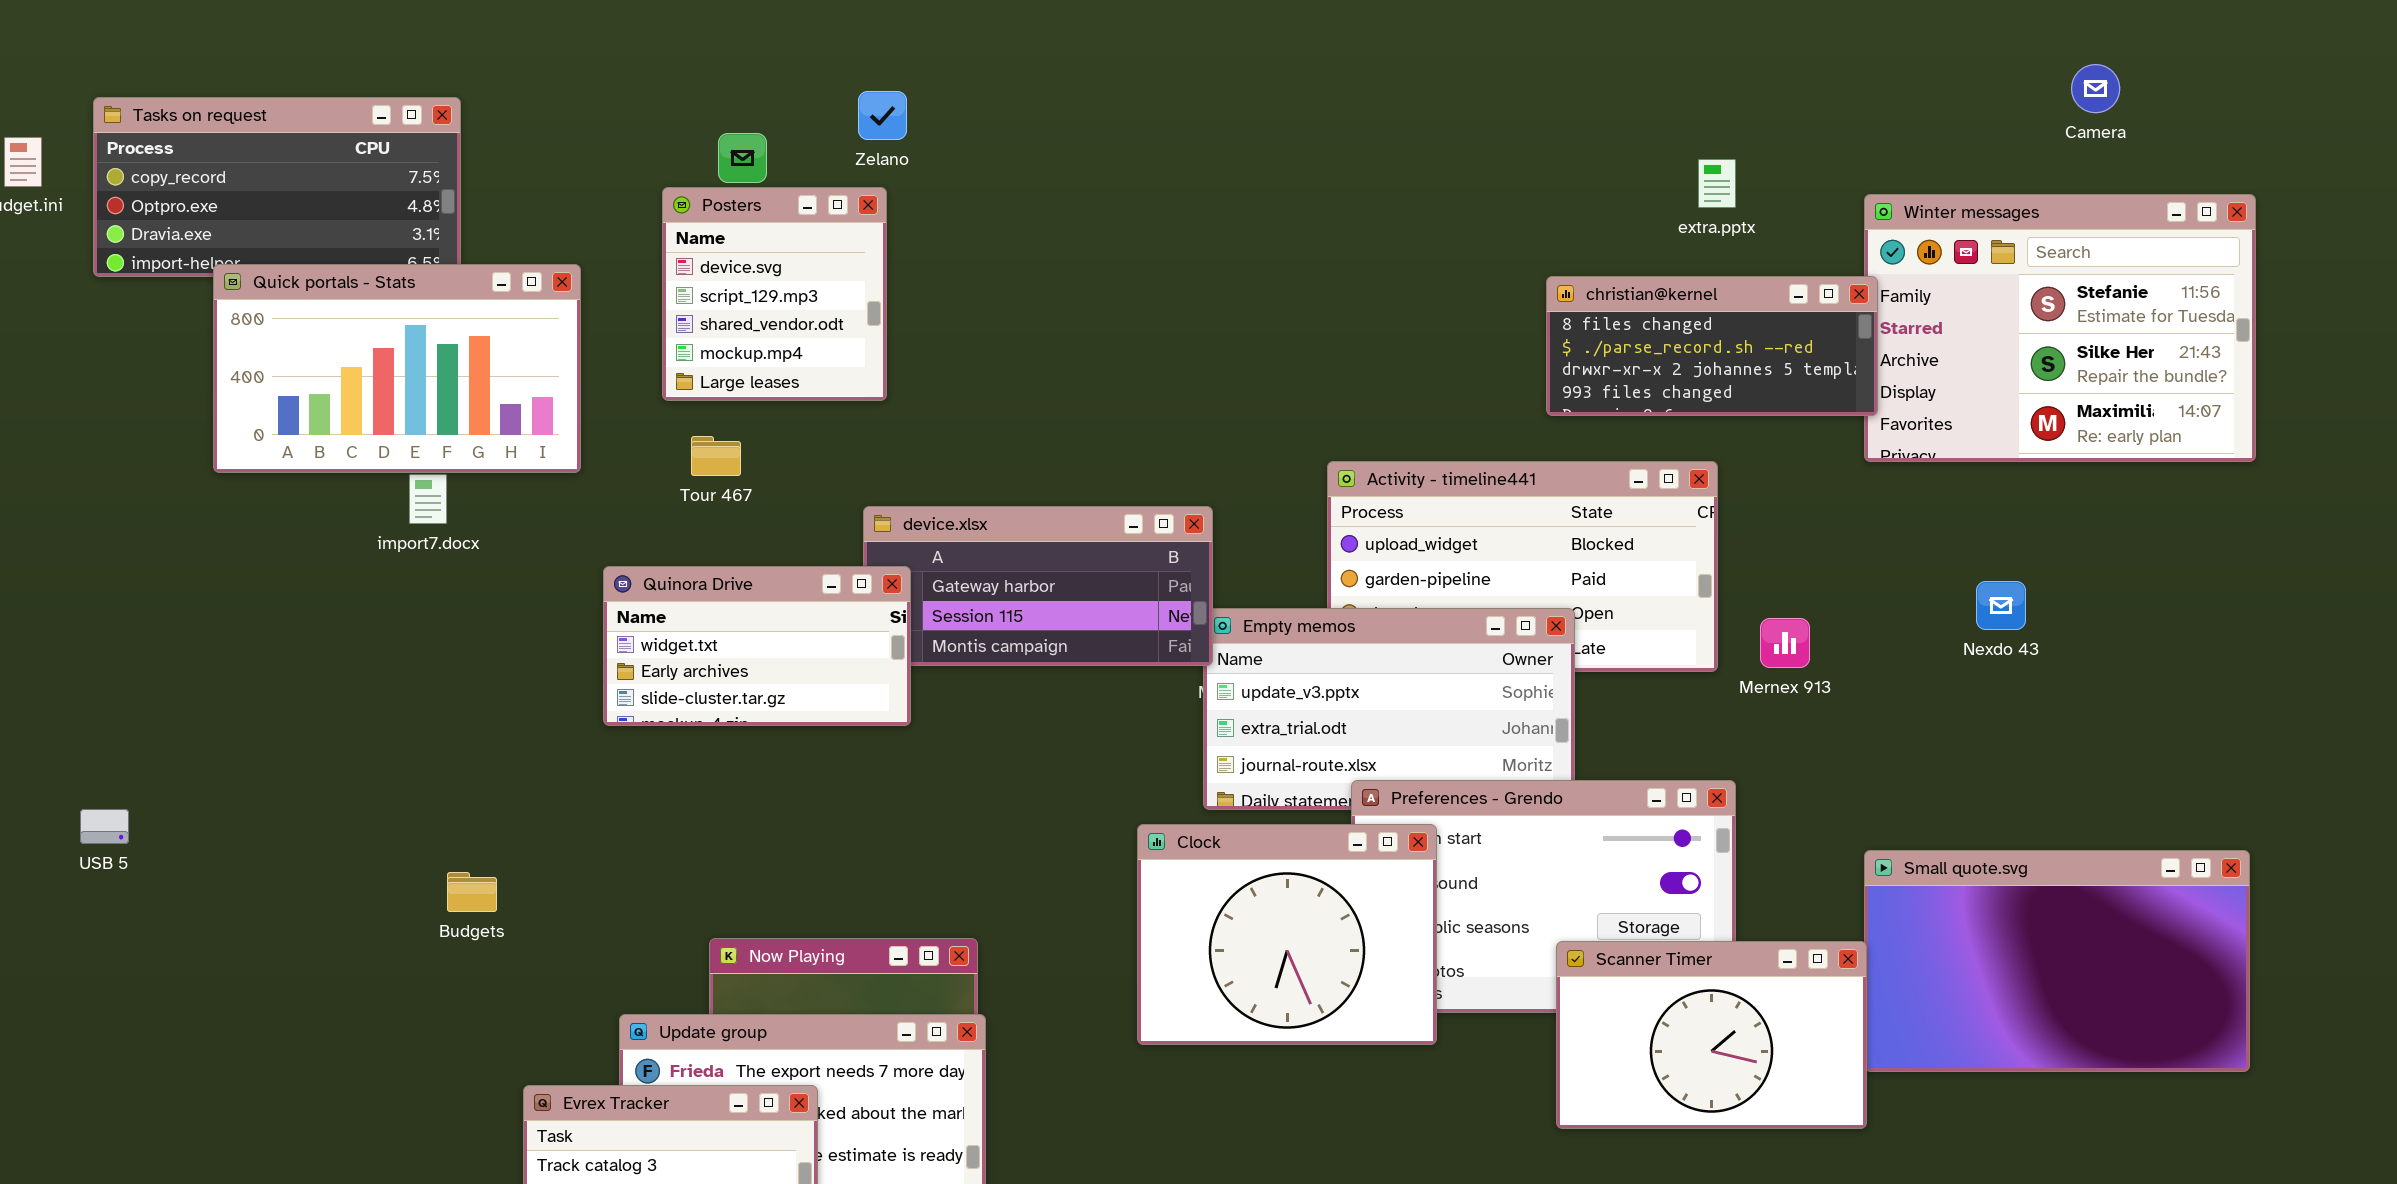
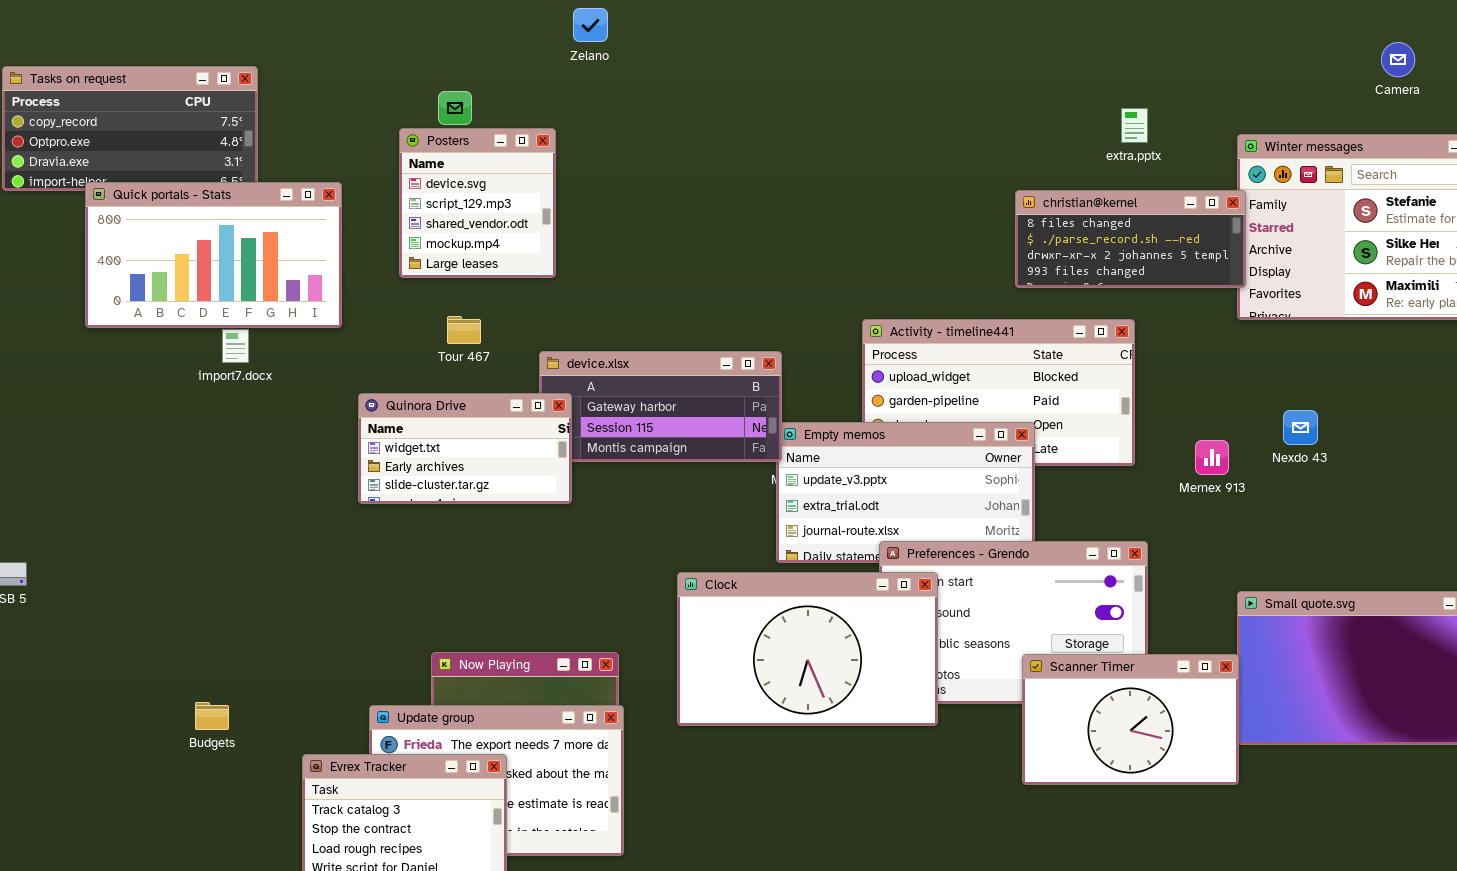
Zelano: [858,91,907,140] -> [573,8,608,42], moved
Tour 467: [691,436,741,476] -> [447,316,481,344], moved
Nexdo 43: [1976,581,2026,630] -> [1283,410,1318,445], moved
Mernex 913: [1760,618,1810,668] -> [1195,440,1229,475], moved
Clock: [1137,824,1437,1045] -> [677,572,938,726], resized
Budgets: [447,872,497,912] -> [195,702,229,730], moved

